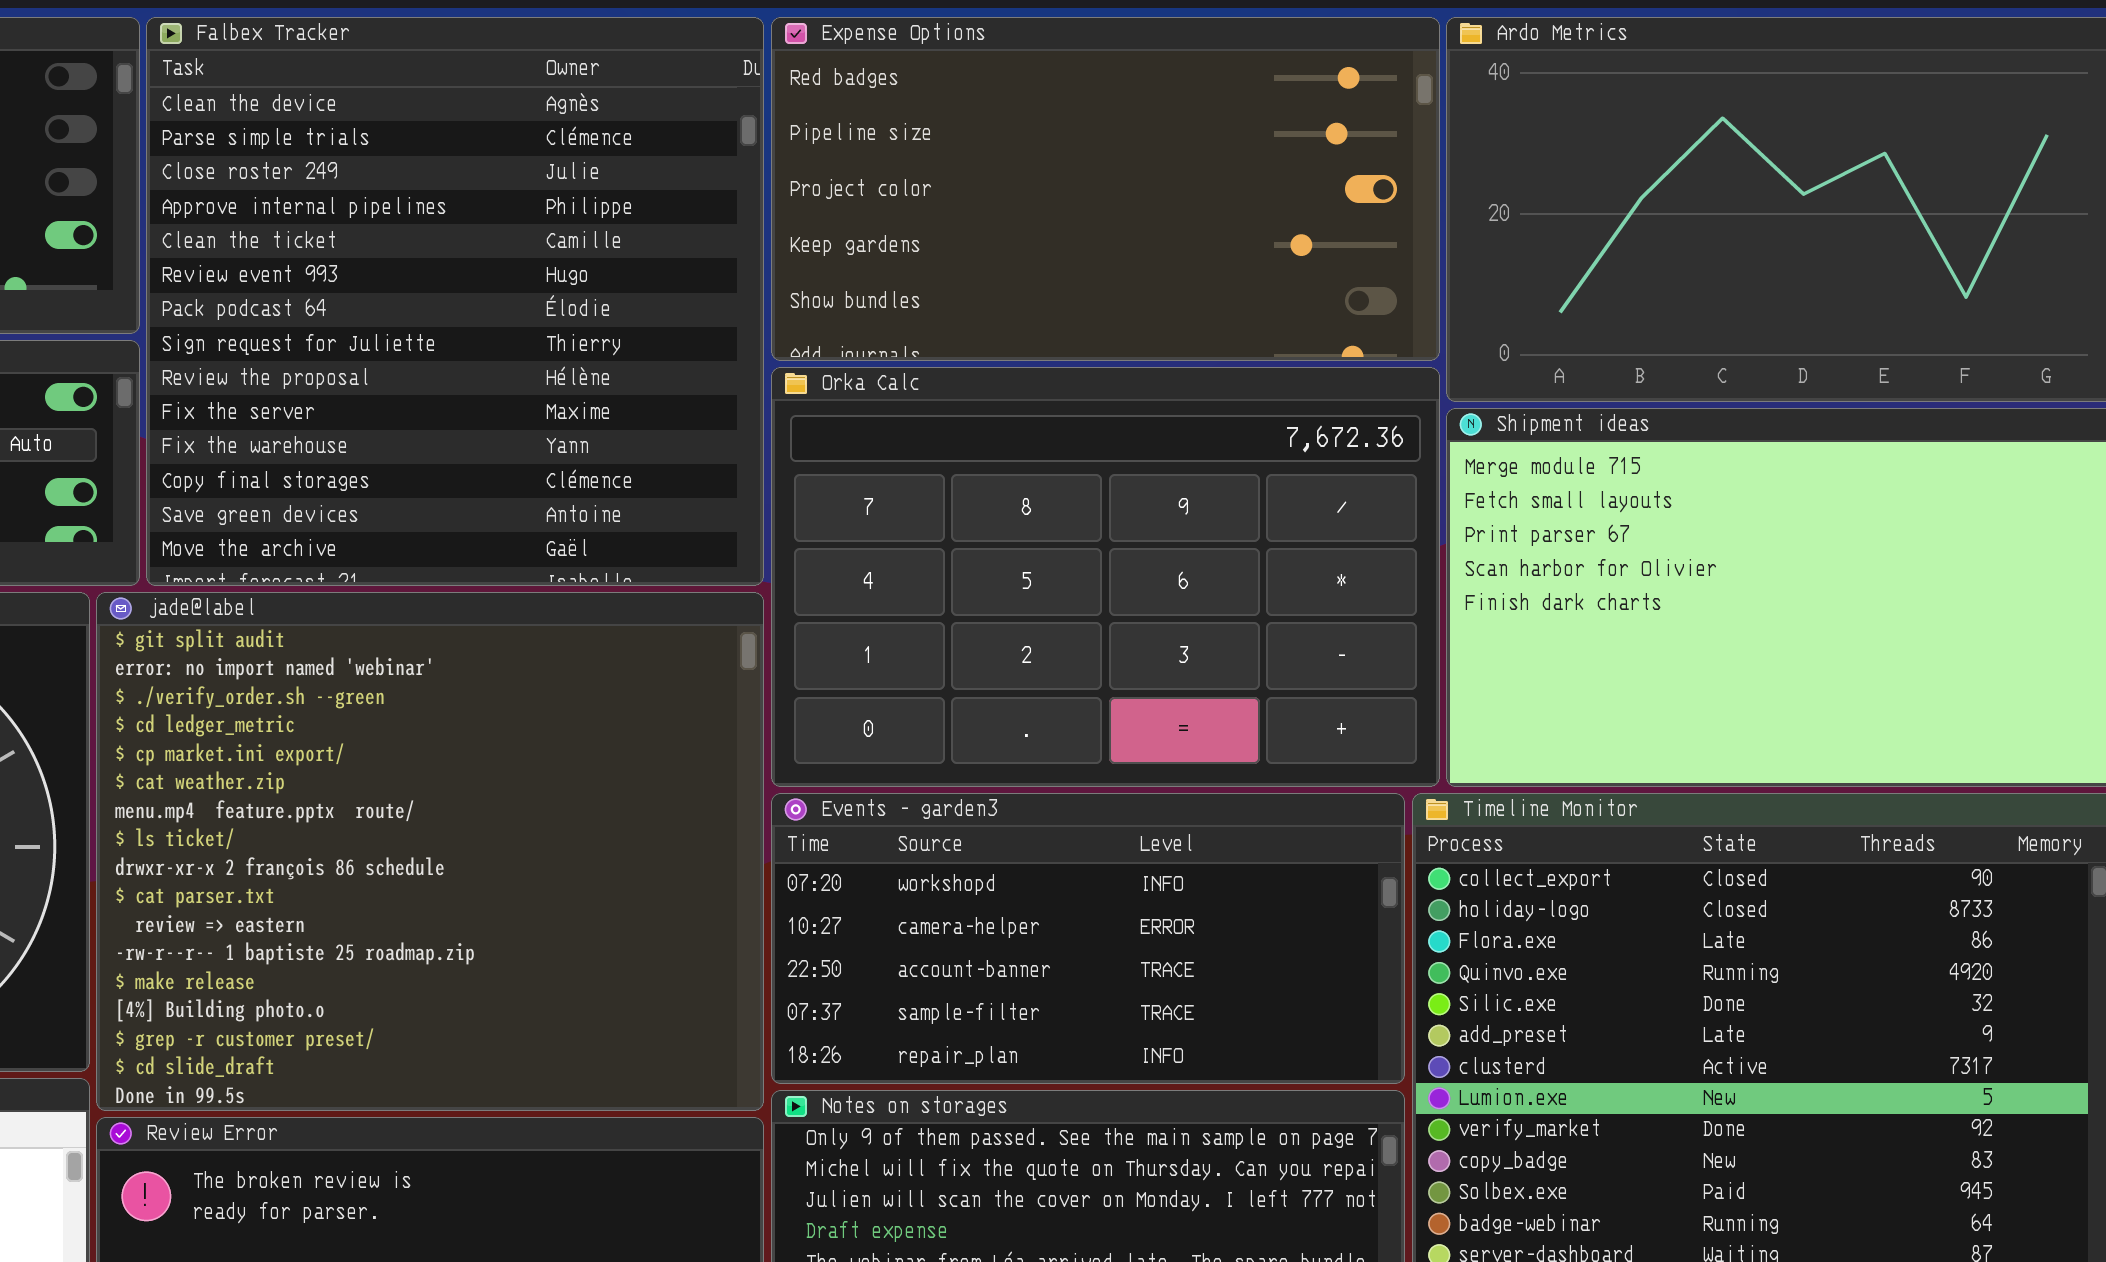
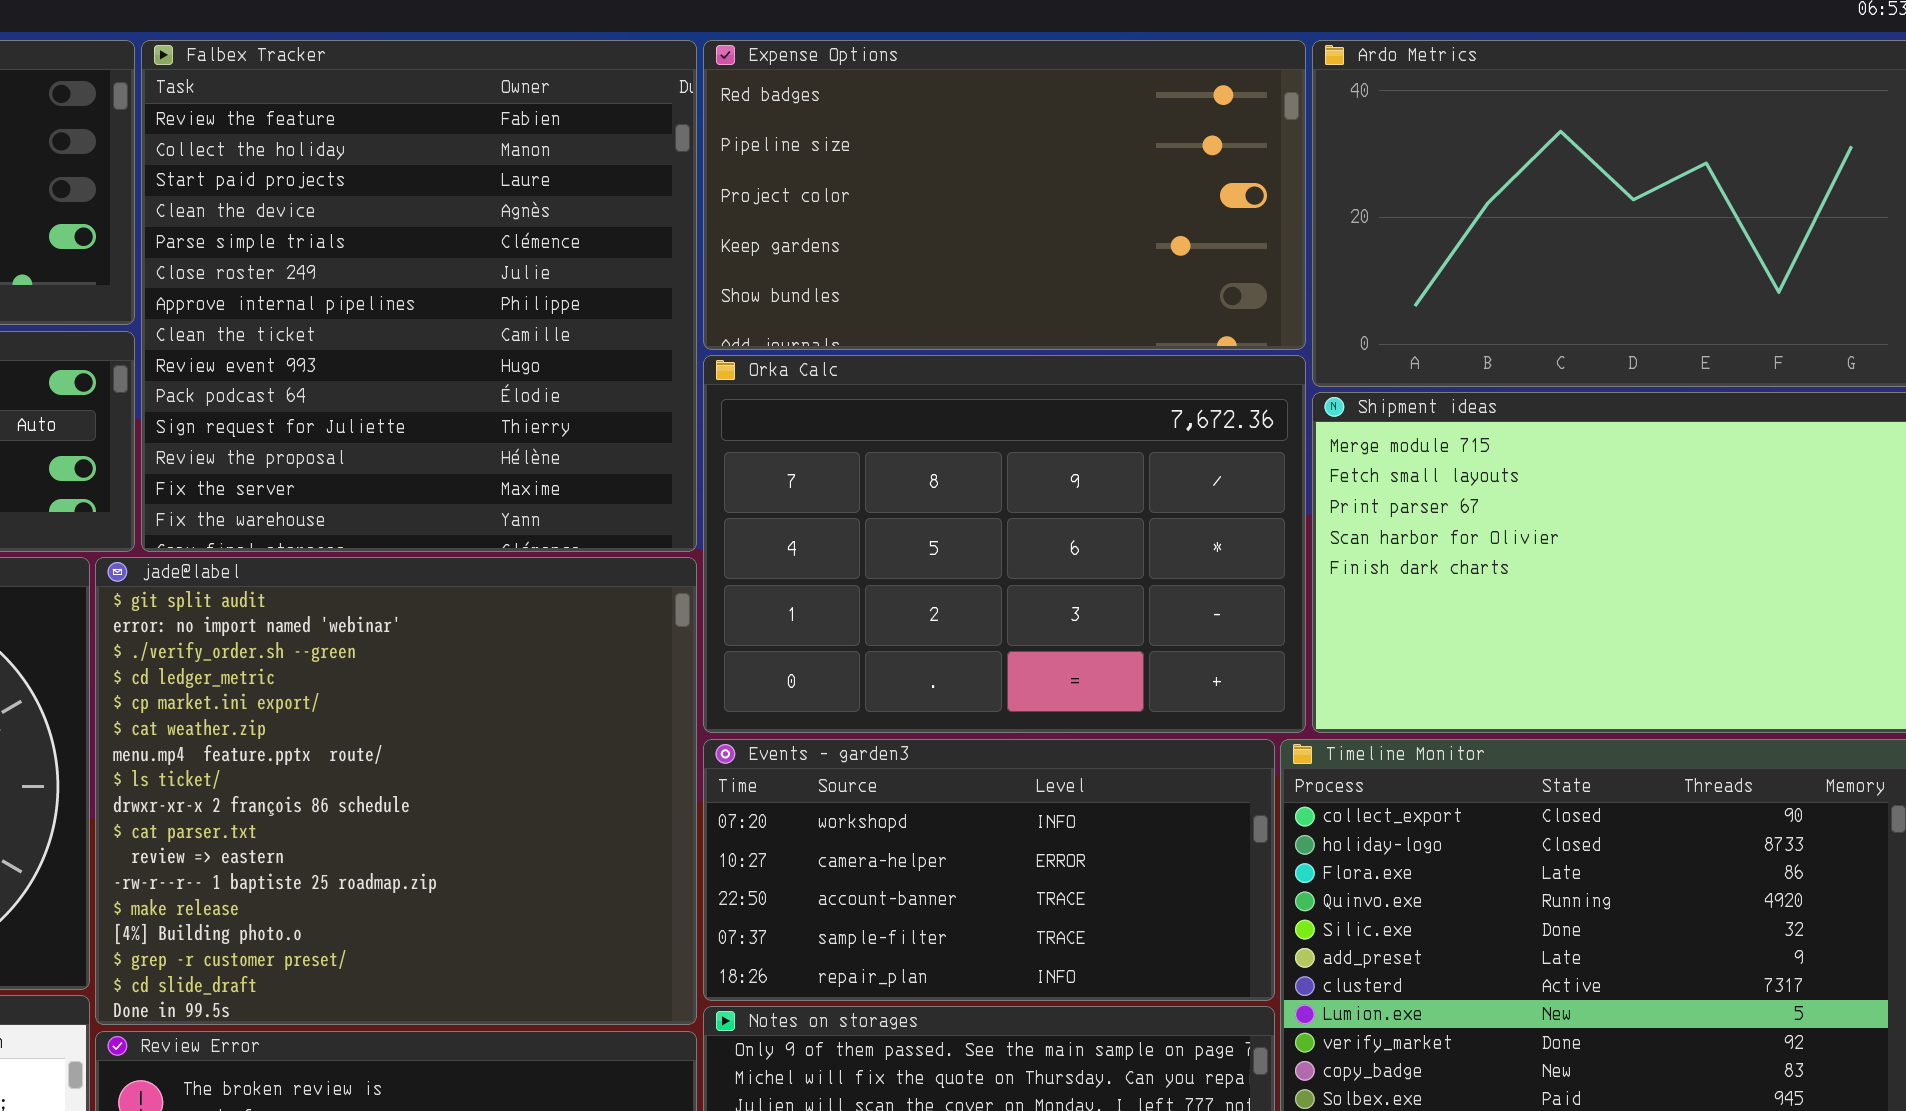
Falbex Tracker: [146,17,764,586] -> [141,40,697,552], scrolled up 3 rows

